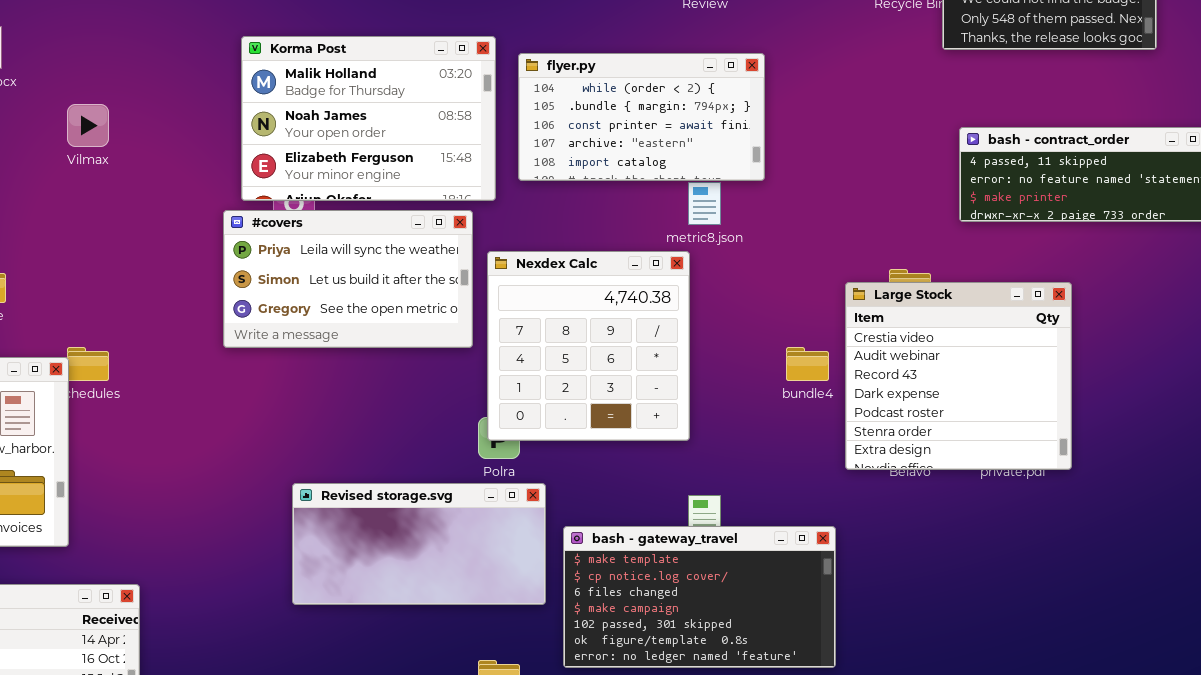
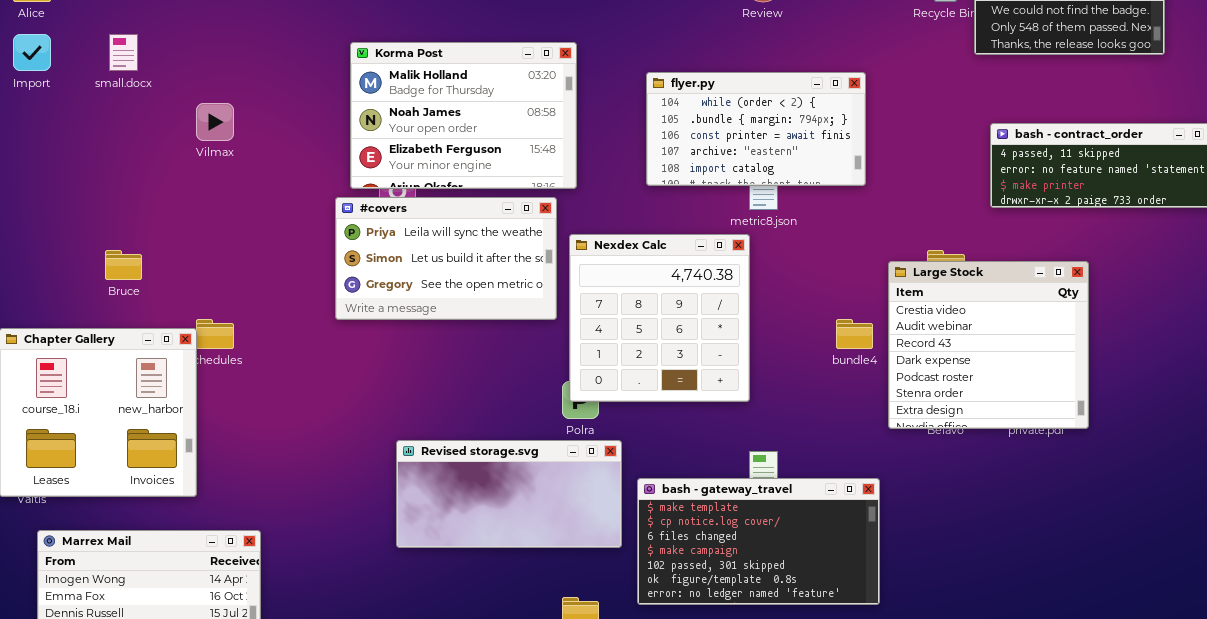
flyer.py: [518,53,765,181] -> [646,72,866,186], moved

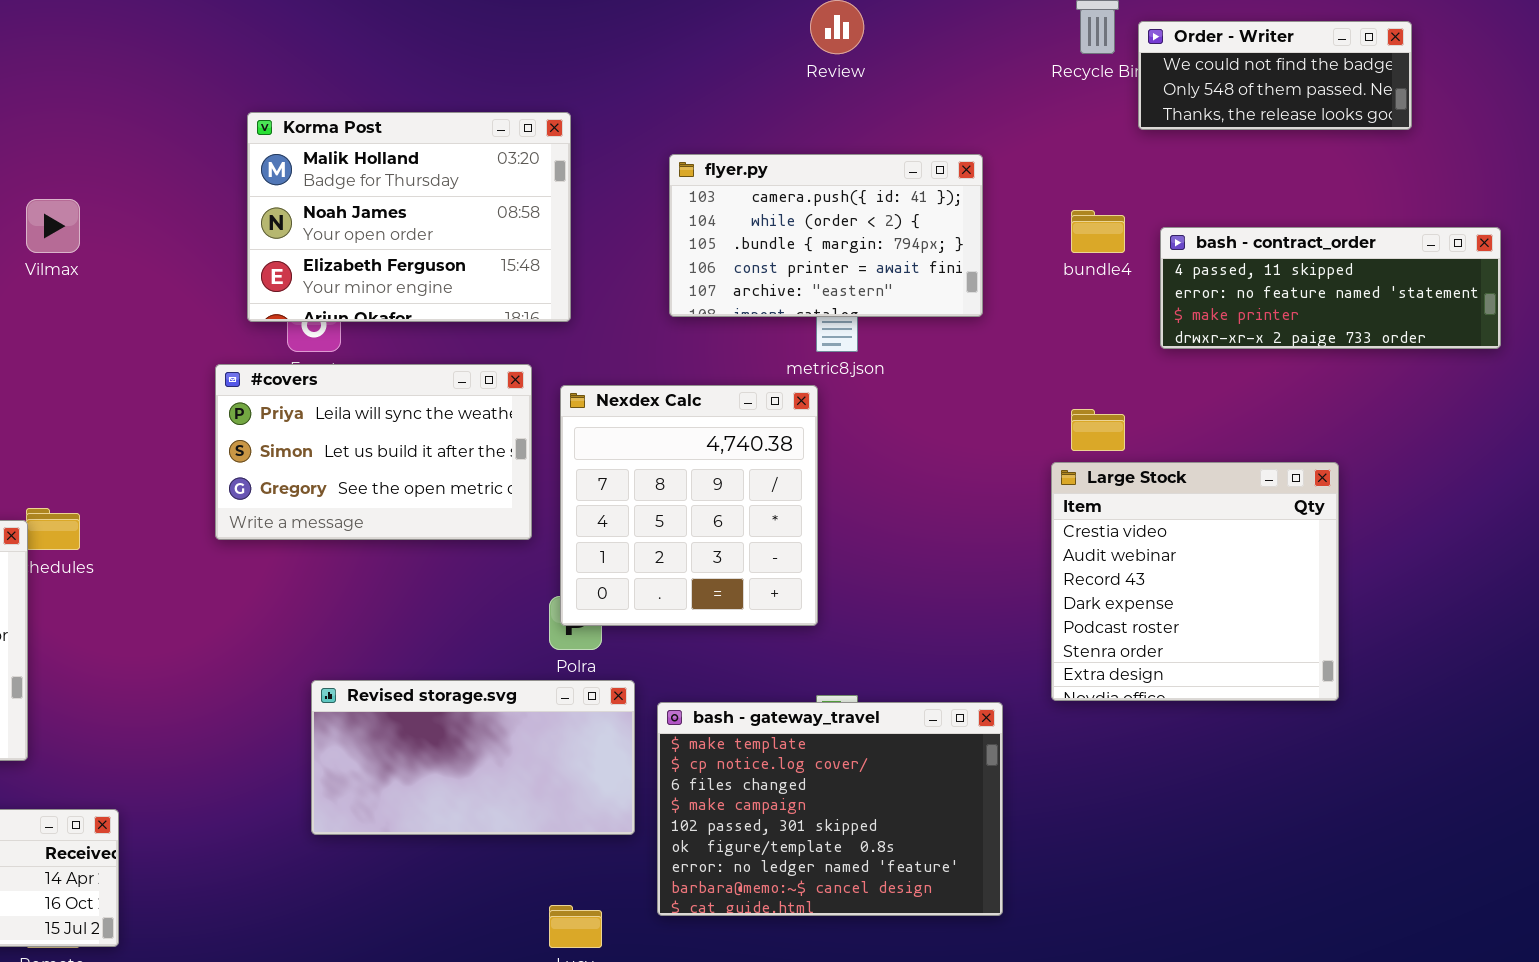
flyer.py: [646,72,866,186] -> [669,154,983,317], scrolled up 1 row
#covers: [335,197,557,320] -> [215,364,532,540], moved
Large Stock: [888,261,1089,429] -> [1051,462,1339,701], moved
bundle4: [836,319,873,349] -> [1071,210,1125,253], moved
bash - gateway_travel: [637,478,880,605] -> [657,702,1003,916], resized

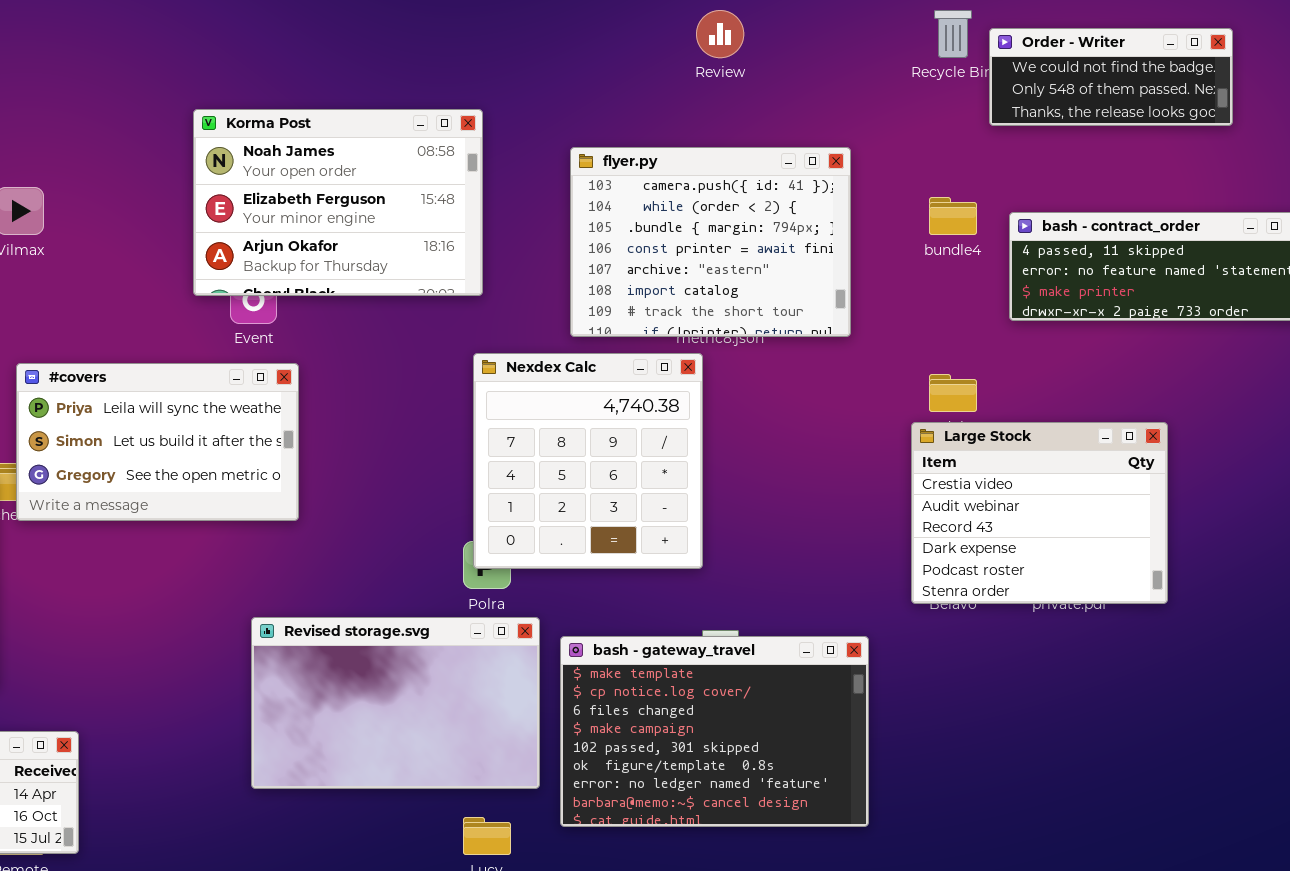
Korma Post: [247,112,571,322] -> [193,109,483,296], scrolled down 1 row
flyer.py: [669,154,983,317] -> [570,147,851,337], resized
#covers: [215,364,532,540] -> [16,363,299,521], moved
Large Stock: [1051,462,1339,701] -> [911,422,1168,604], resized
Revised storage.svg: [311,680,635,835] -> [251,617,540,789], resized

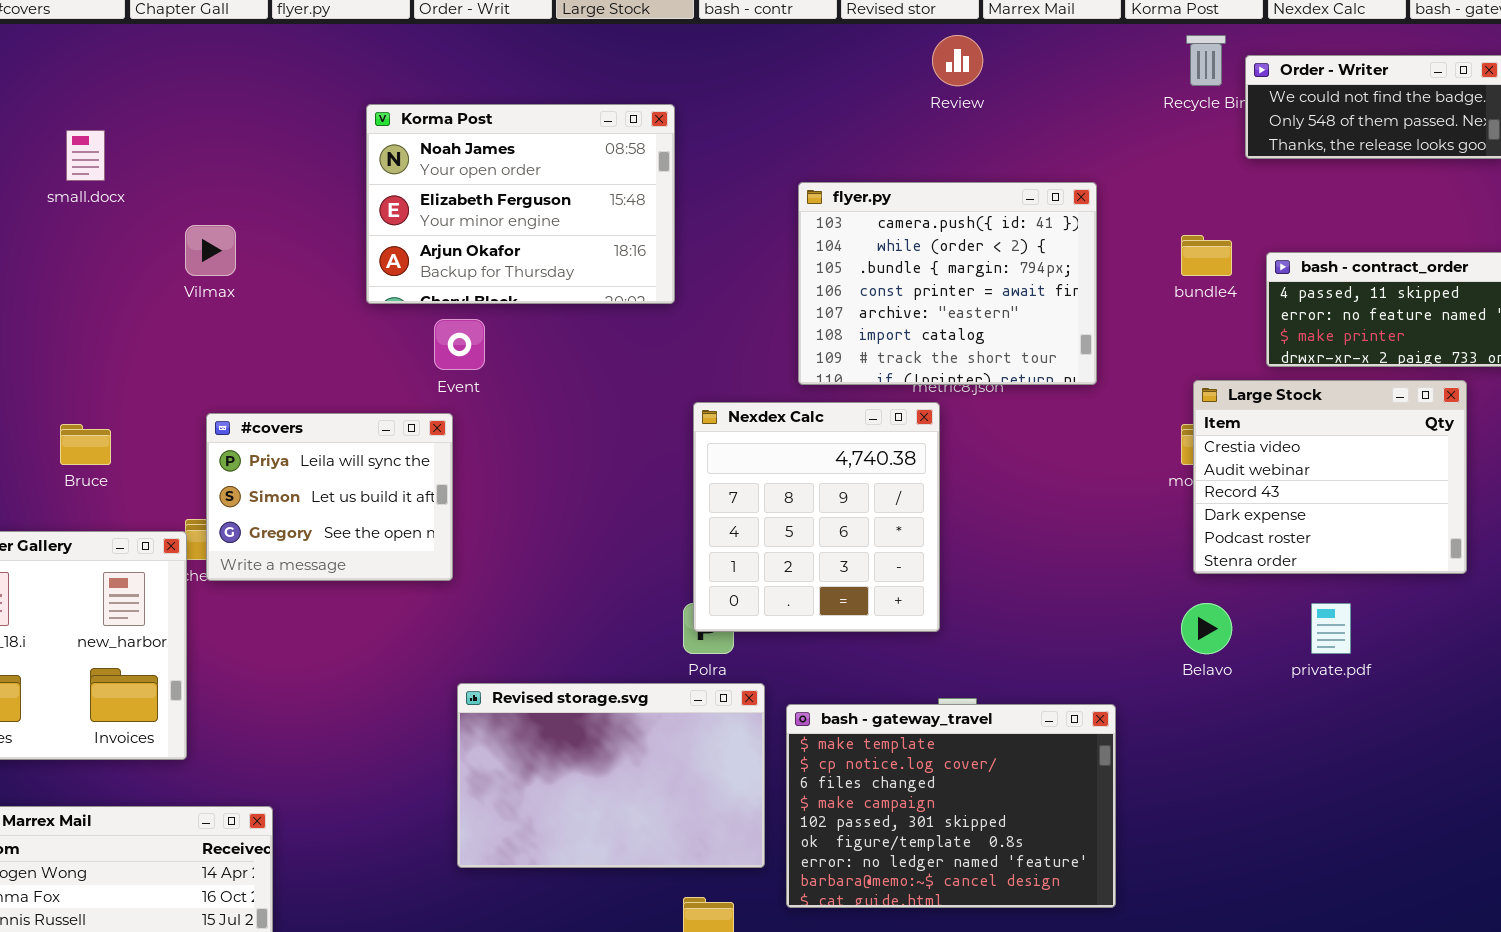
Korma Post: [193,109,483,296] -> [366,104,675,304], moved
#covers: [16,363,299,521] -> [206,413,453,581], resized
Large Stock: [911,422,1168,604] -> [1193,380,1467,574], moved

